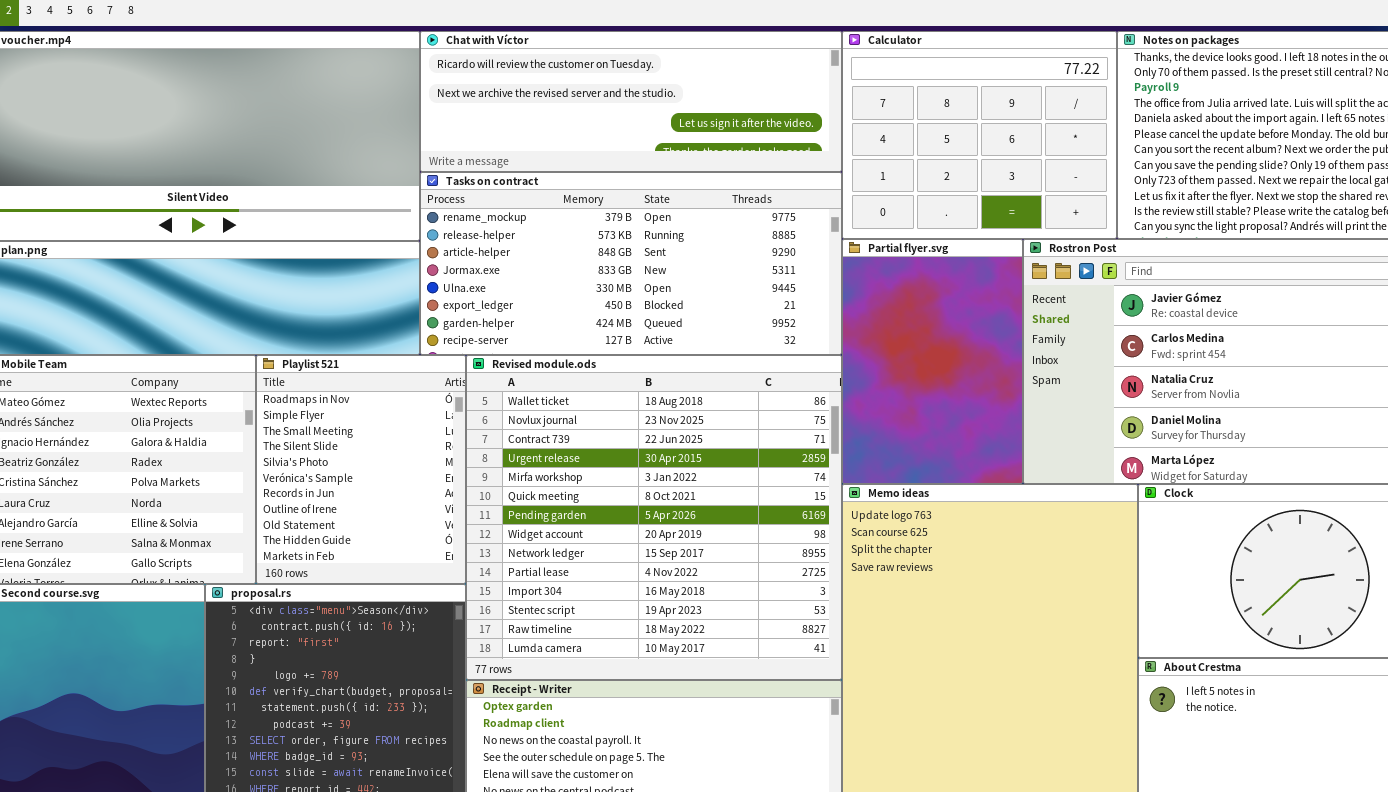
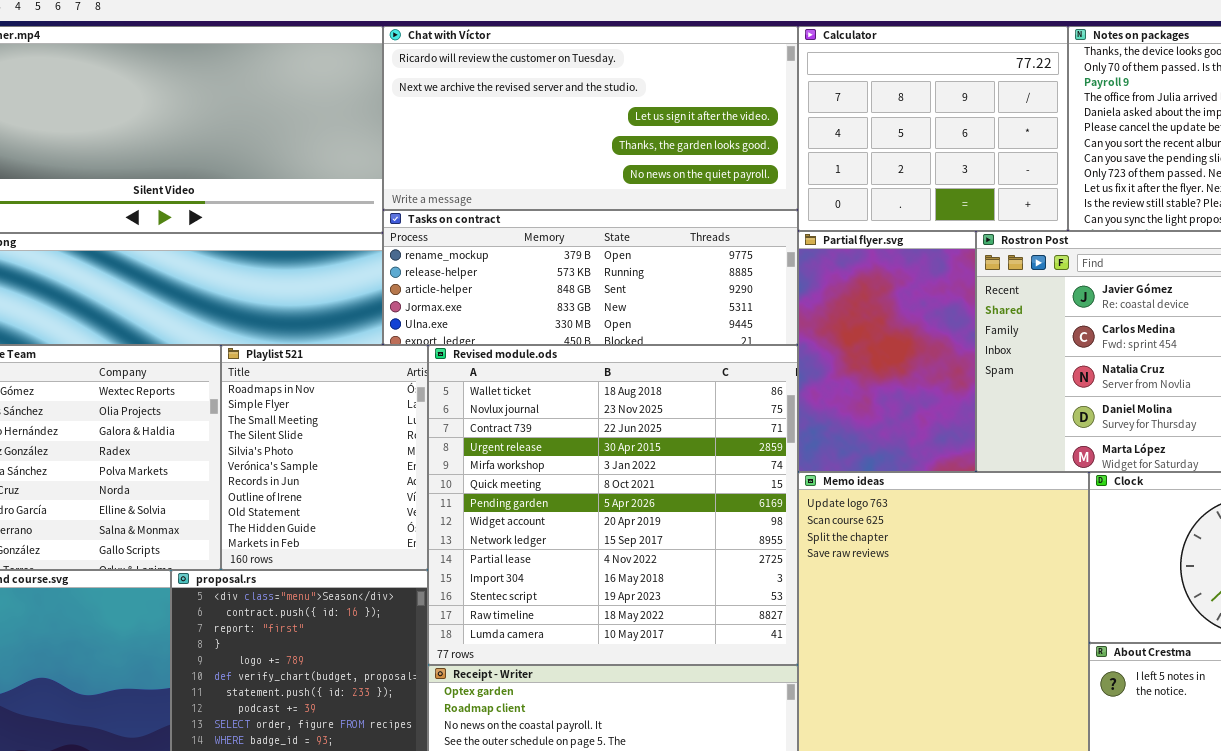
Chat with Víctor: [420,31,842,172] -> [383,26,798,210], resized
Tasks on contract: [420,172,842,355] -> [383,210,798,345], resized

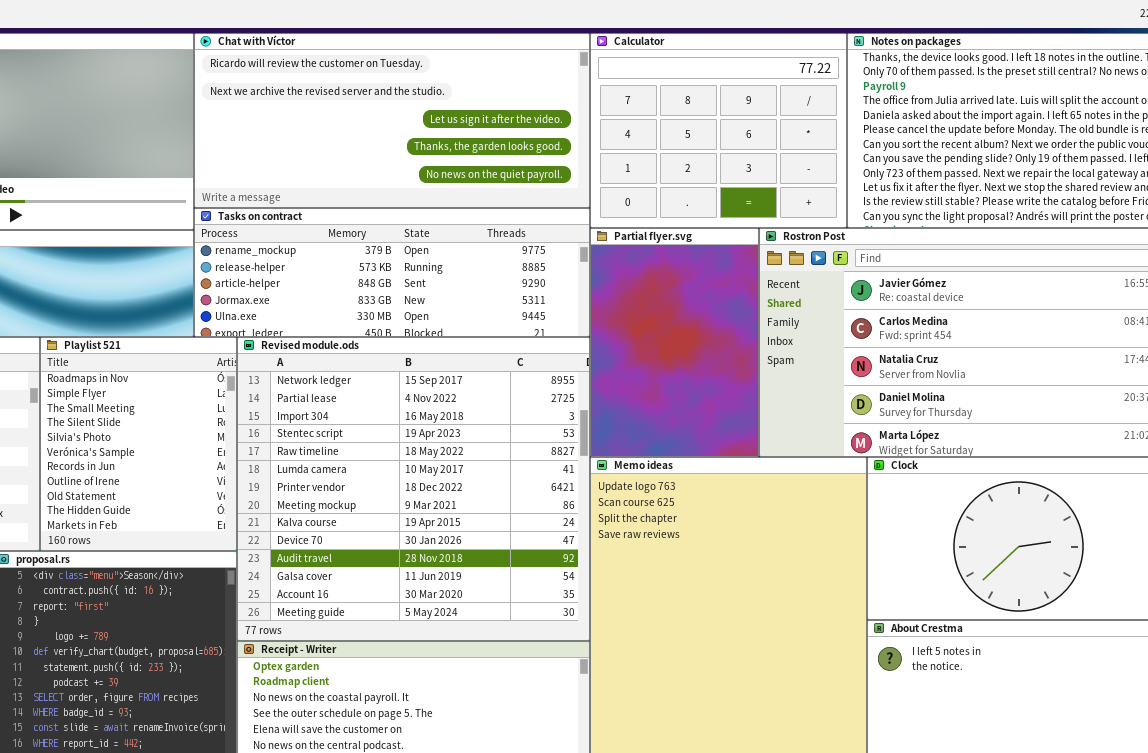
Revised module.ods: [428,345,798,665] -> [237,337,590,641], scrolled down 8 rows

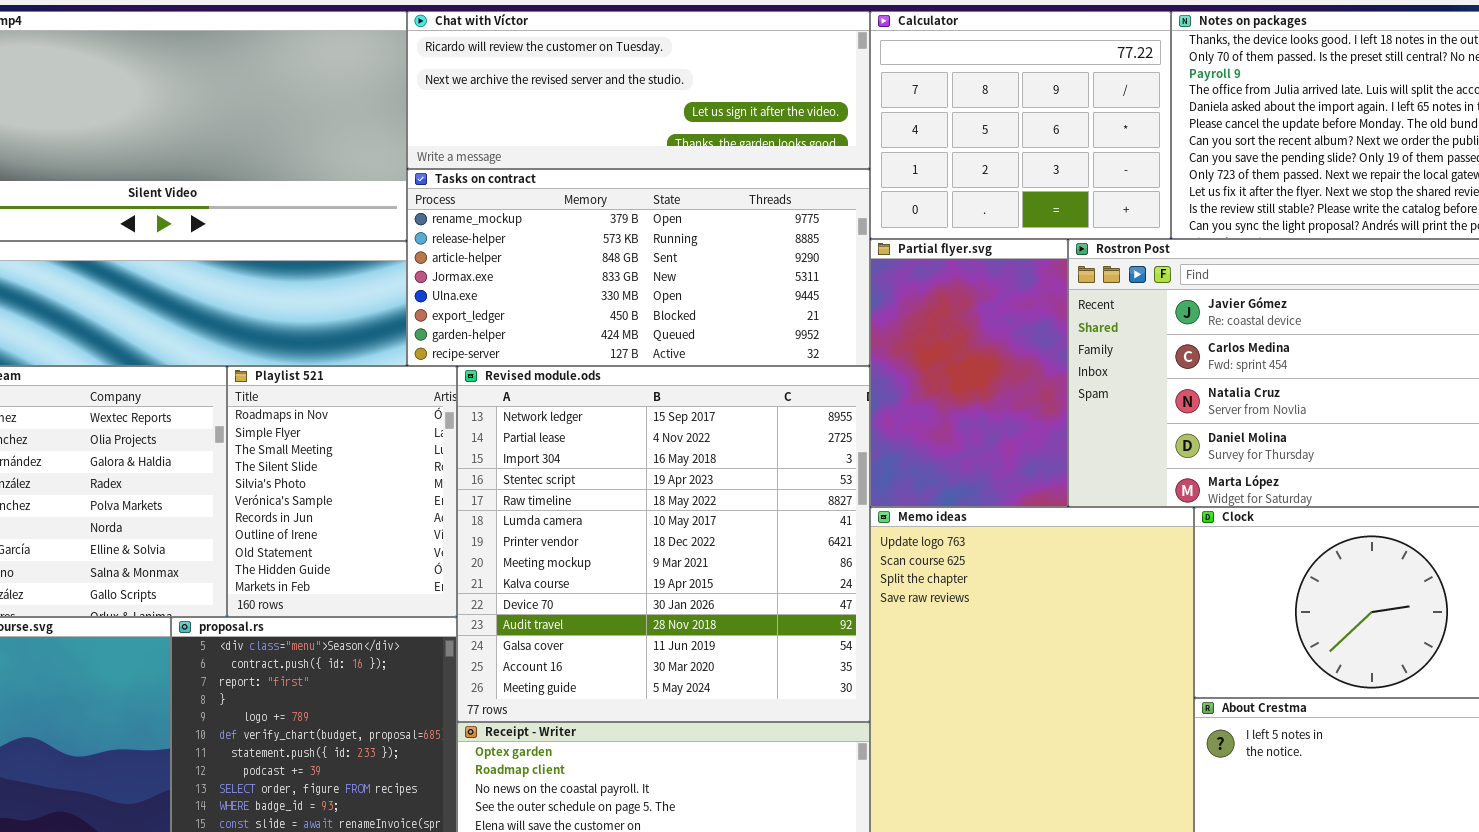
Chat with Víctor: [194,33,590,208] -> [407,11,870,169], resized
Tasks on contract: [194,208,590,337] -> [407,169,870,366], resized

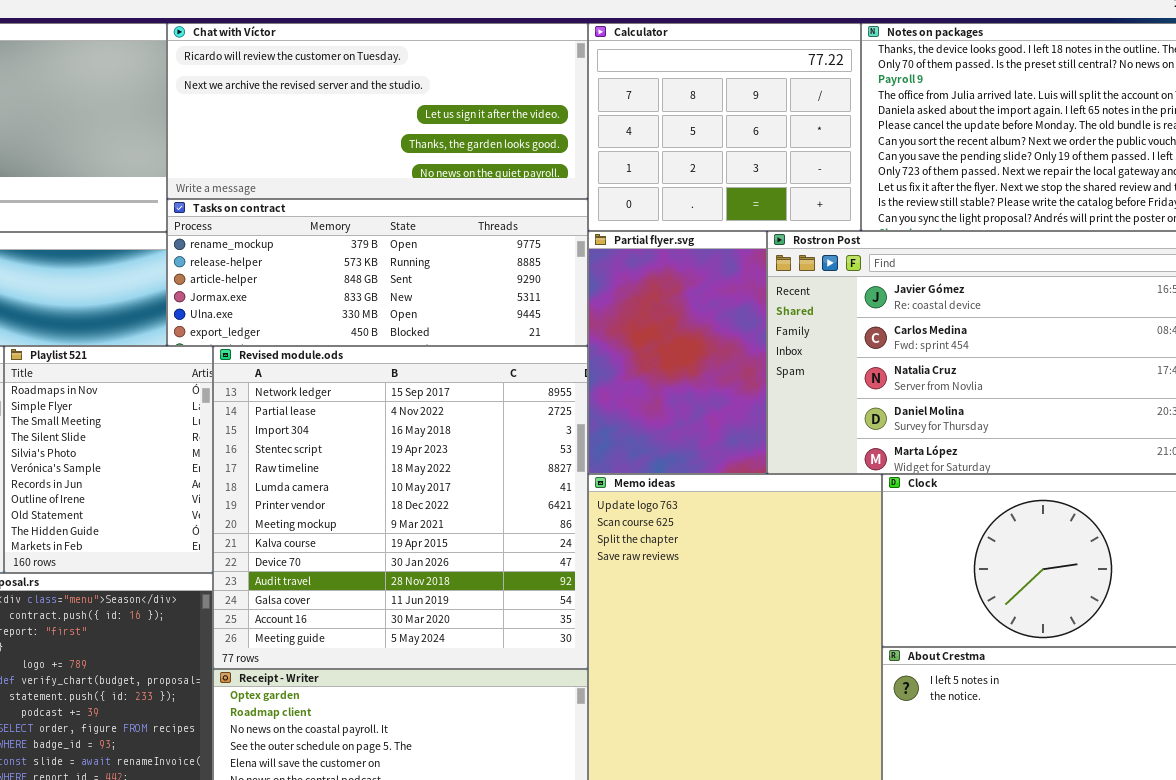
Chat with Víctor: [407,11,870,169] -> [167,23,588,199], resized
Tasks on contract: [407,169,870,366] -> [167,199,588,346], resized

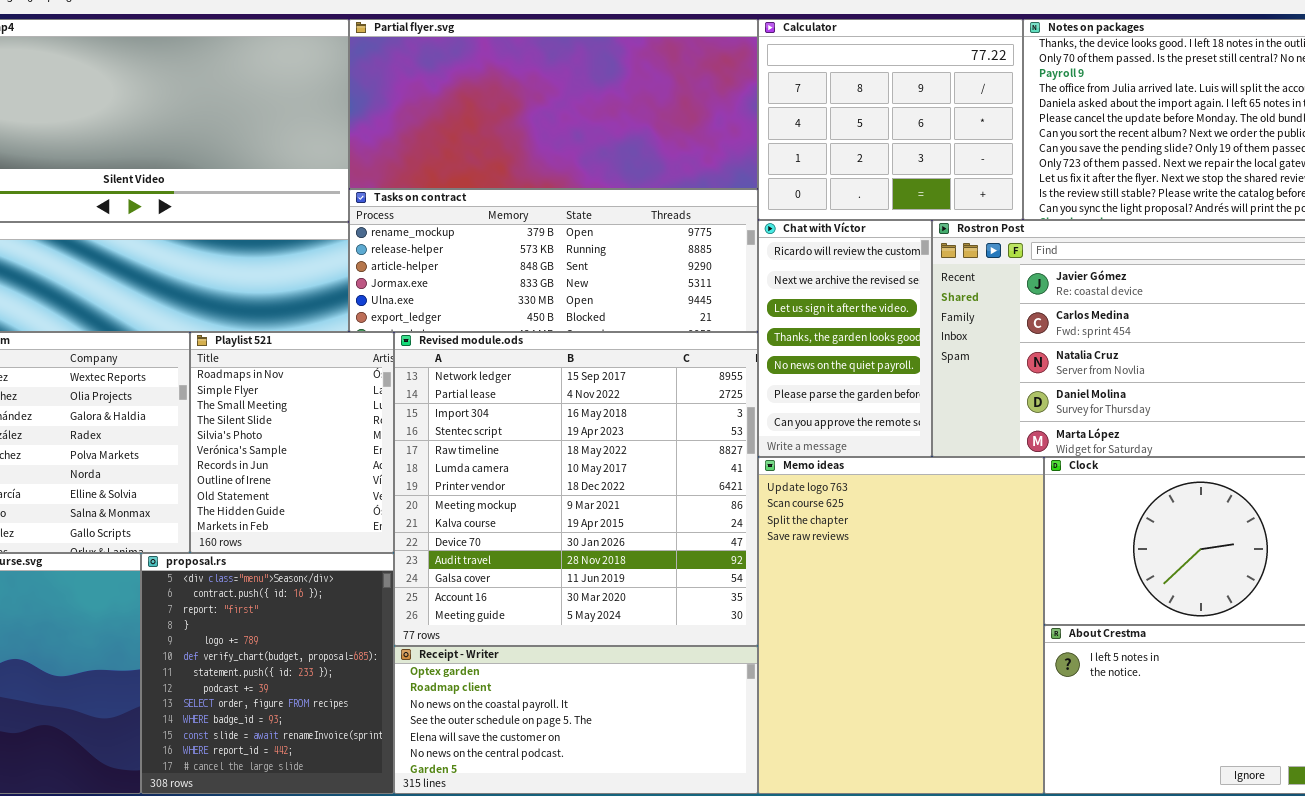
Chat with Víctor: [167,23,588,199] -> [758,220,932,457], moved, resized
Partial flyer.svg: [588,231,767,474] -> [349,19,758,189], moved, resized

